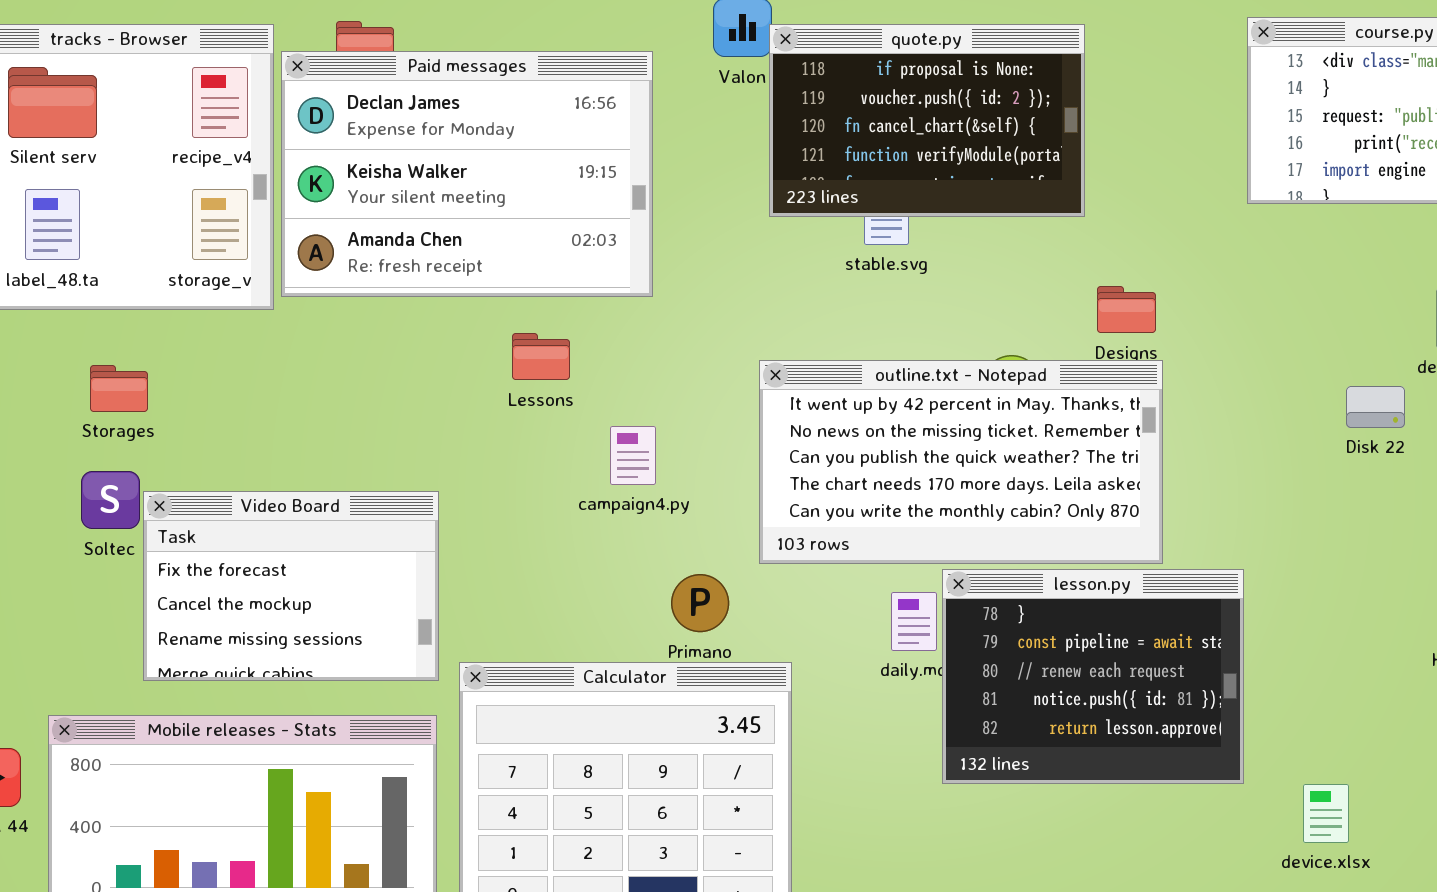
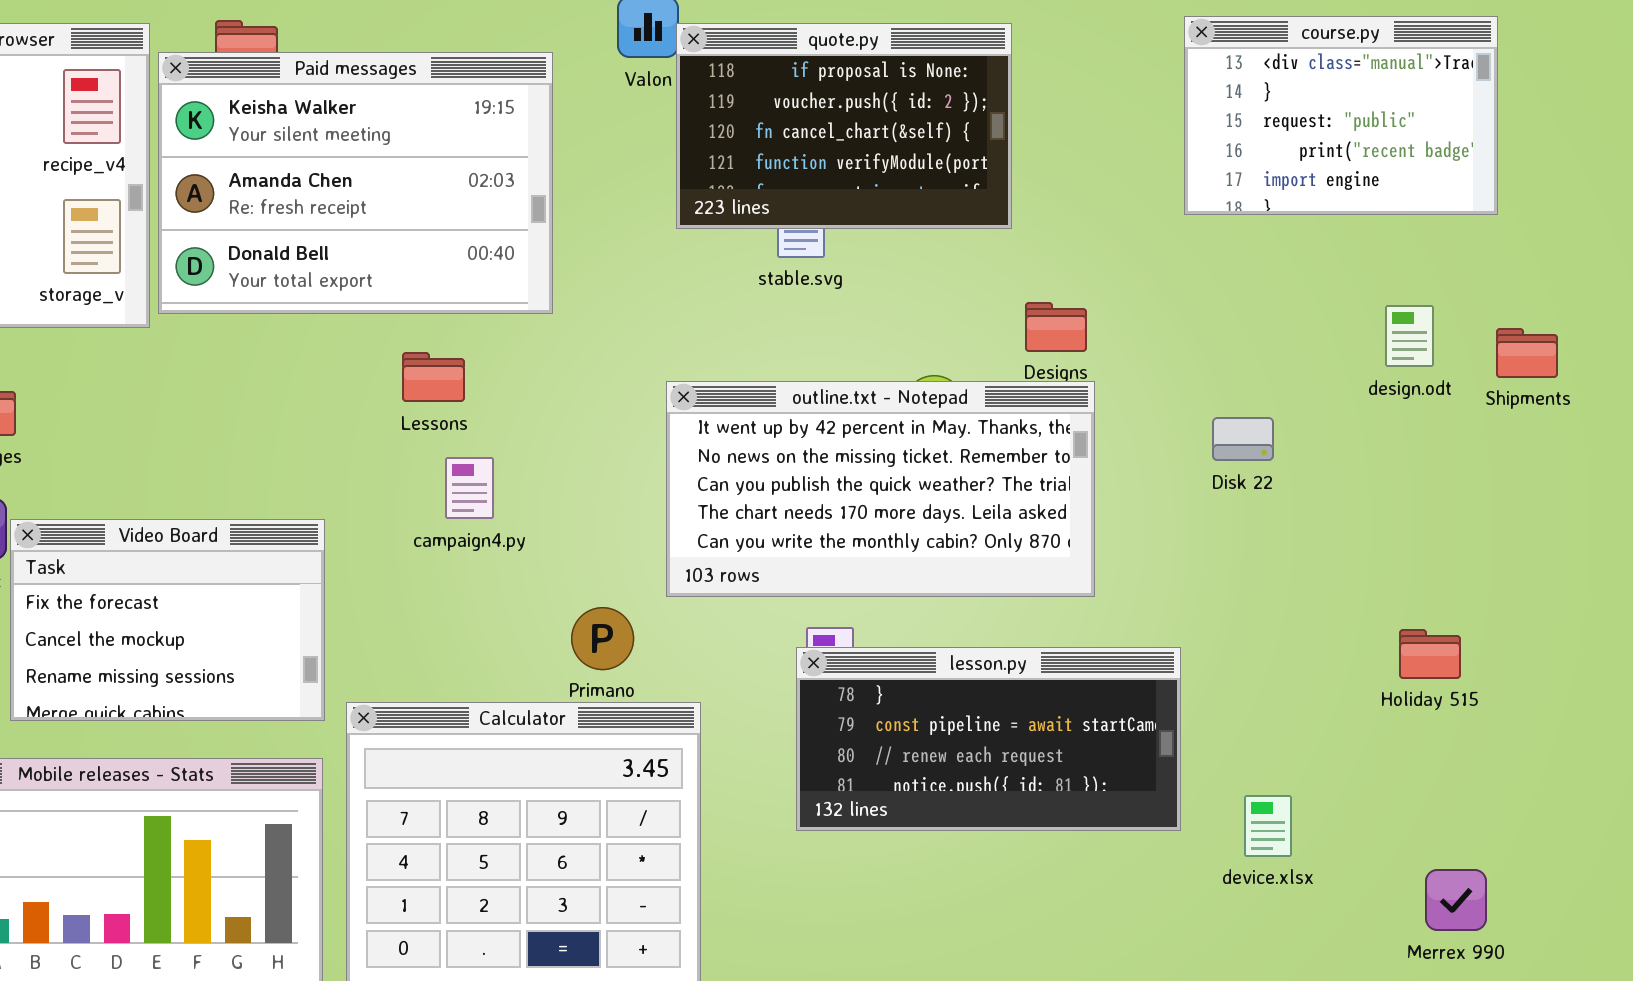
Paid messages: [281,51,653,297] -> [158,52,553,314], scrolled down 1 row
Disk 22: [1346,386,1405,428] -> [1212,417,1274,461], moved
campaign4.py: [610,426,656,485] -> [445,457,494,519], moved
lesson.py: [942,569,1244,784] -> [796,647,1181,831], resized
device.xlsx: [1303,784,1349,843] -> [1244,795,1292,857], moved

